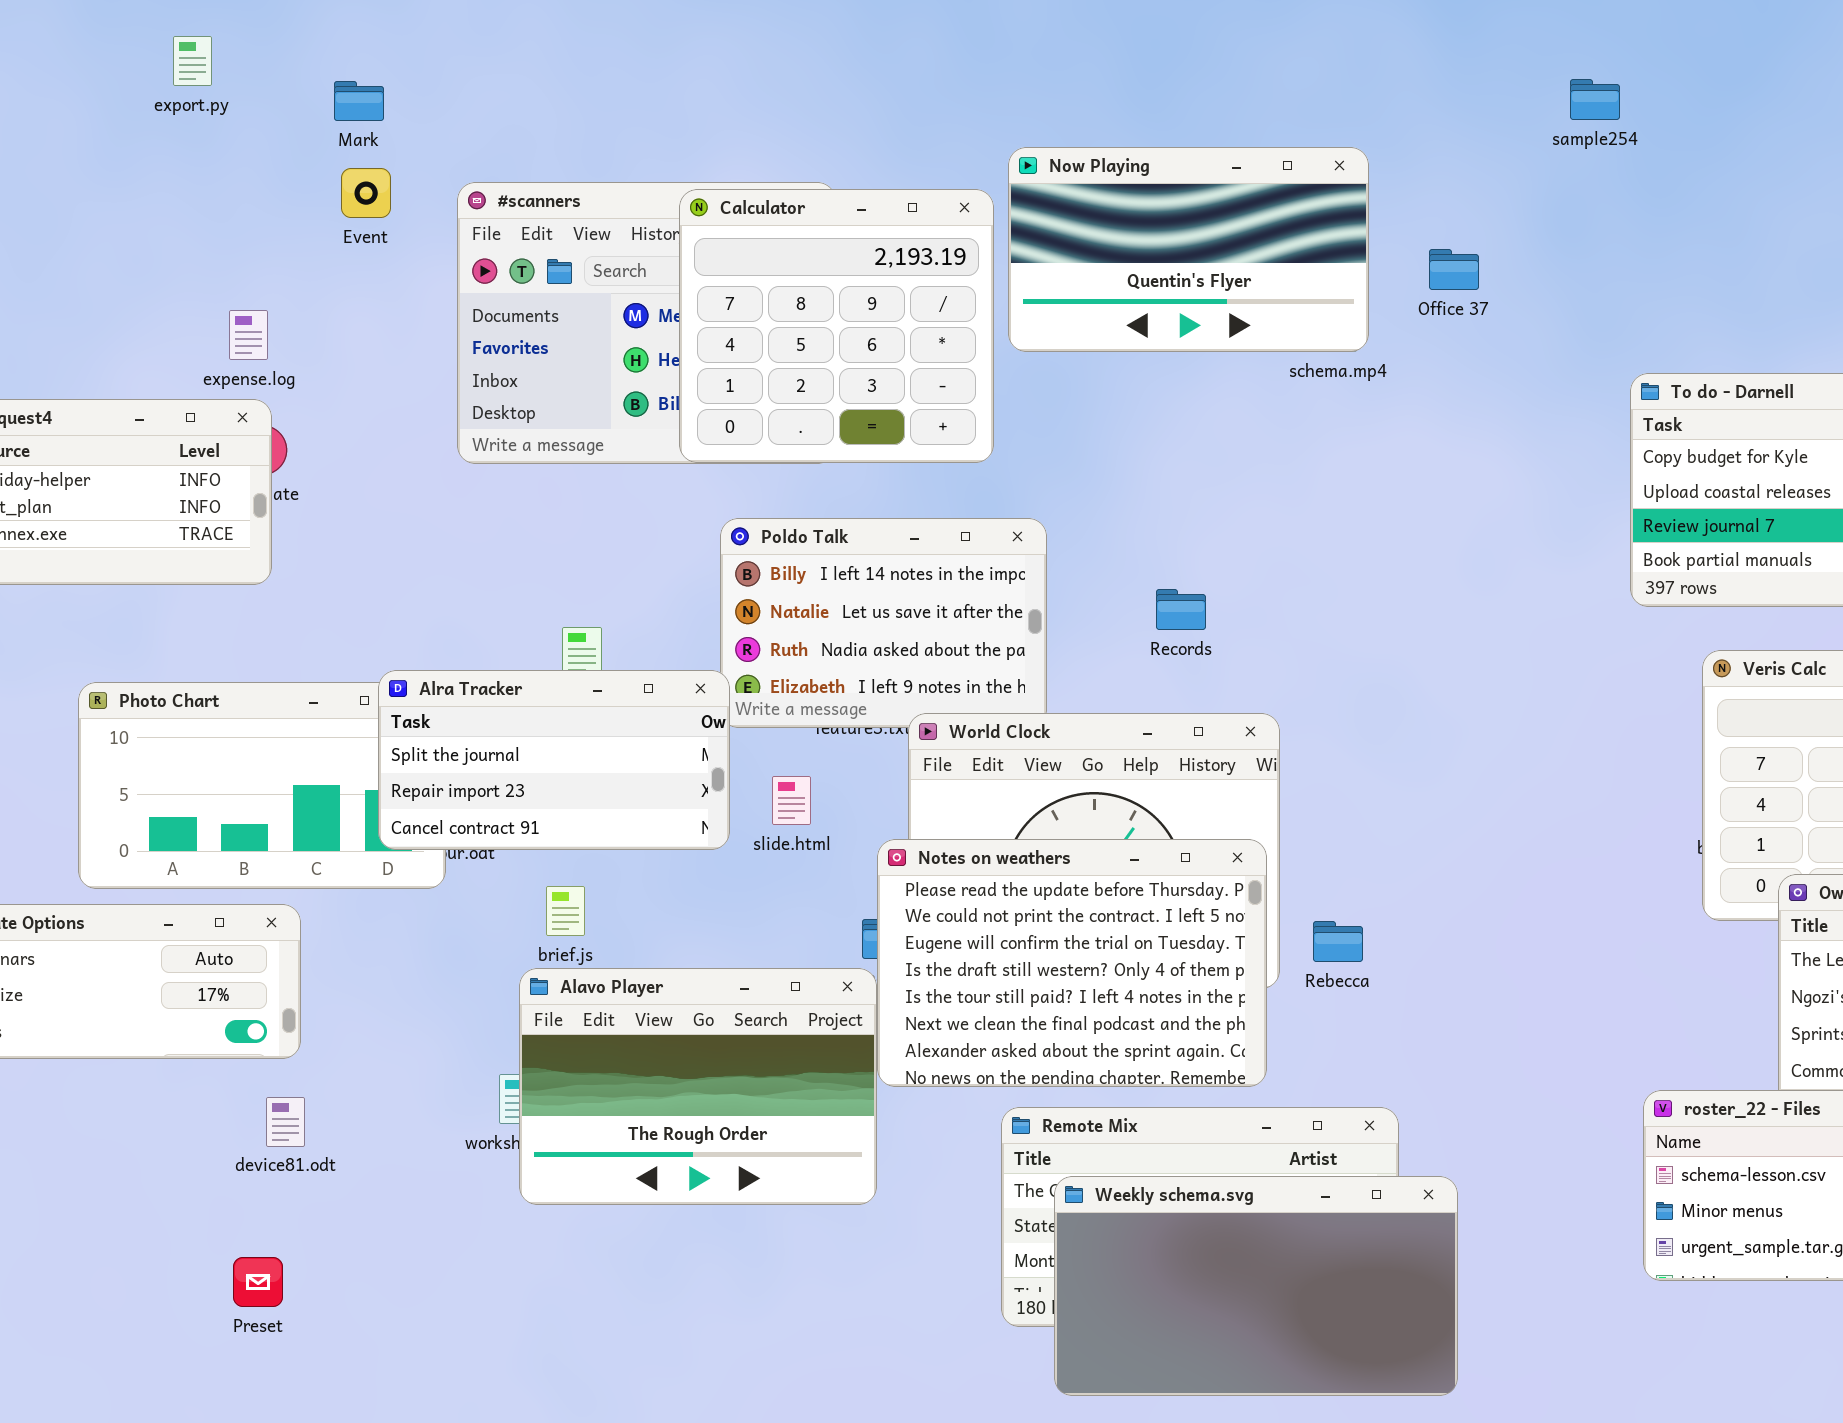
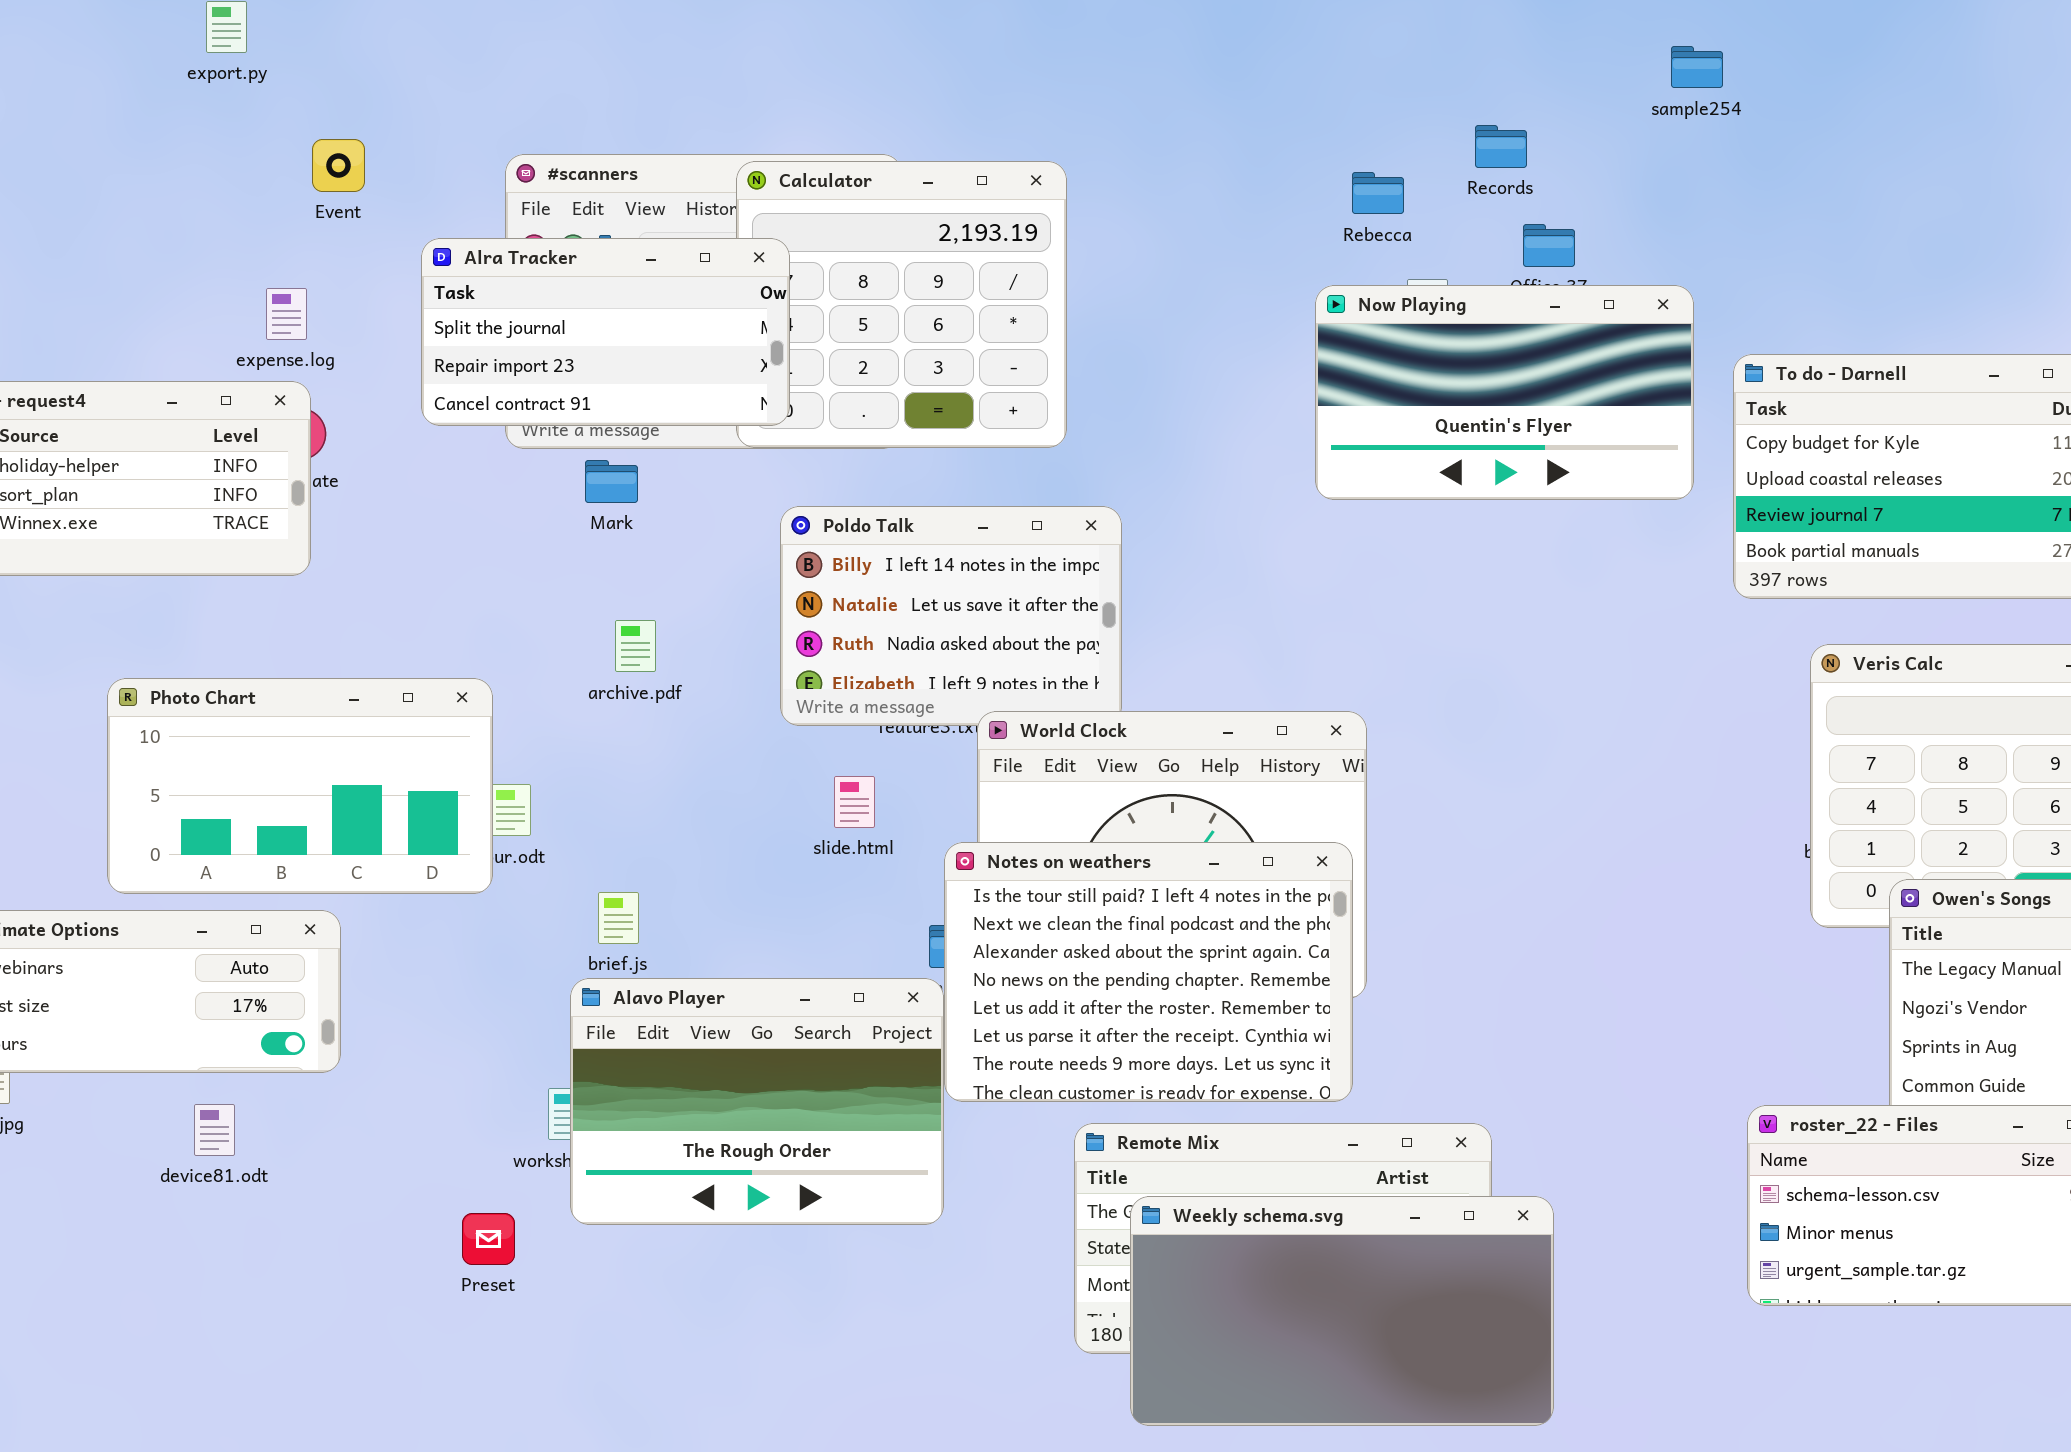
Mark: [334,81,384,121] -> [585,460,638,503], moved
Now Playing: [1008,147,1369,352] -> [1315,285,1694,500], moved
Event: [341,168,391,218] -> [312,139,365,192], moved
Records: [1156,589,1206,630] -> [1475,125,1527,168], moved
Alra Tracker: [378,670,730,850] -> [421,238,790,426], moved
Notes on weathers: [877,839,1267,1087] -> [944,842,1353,1102], scrolled down 4 rows
Rebecca: [1313,921,1363,962] -> [1352,172,1404,214], moved
device81.odt: [266,1097,305,1147] -> [194,1104,235,1156], moved
Preset: [233,1257,283,1307] -> [462,1213,515,1265], moved

